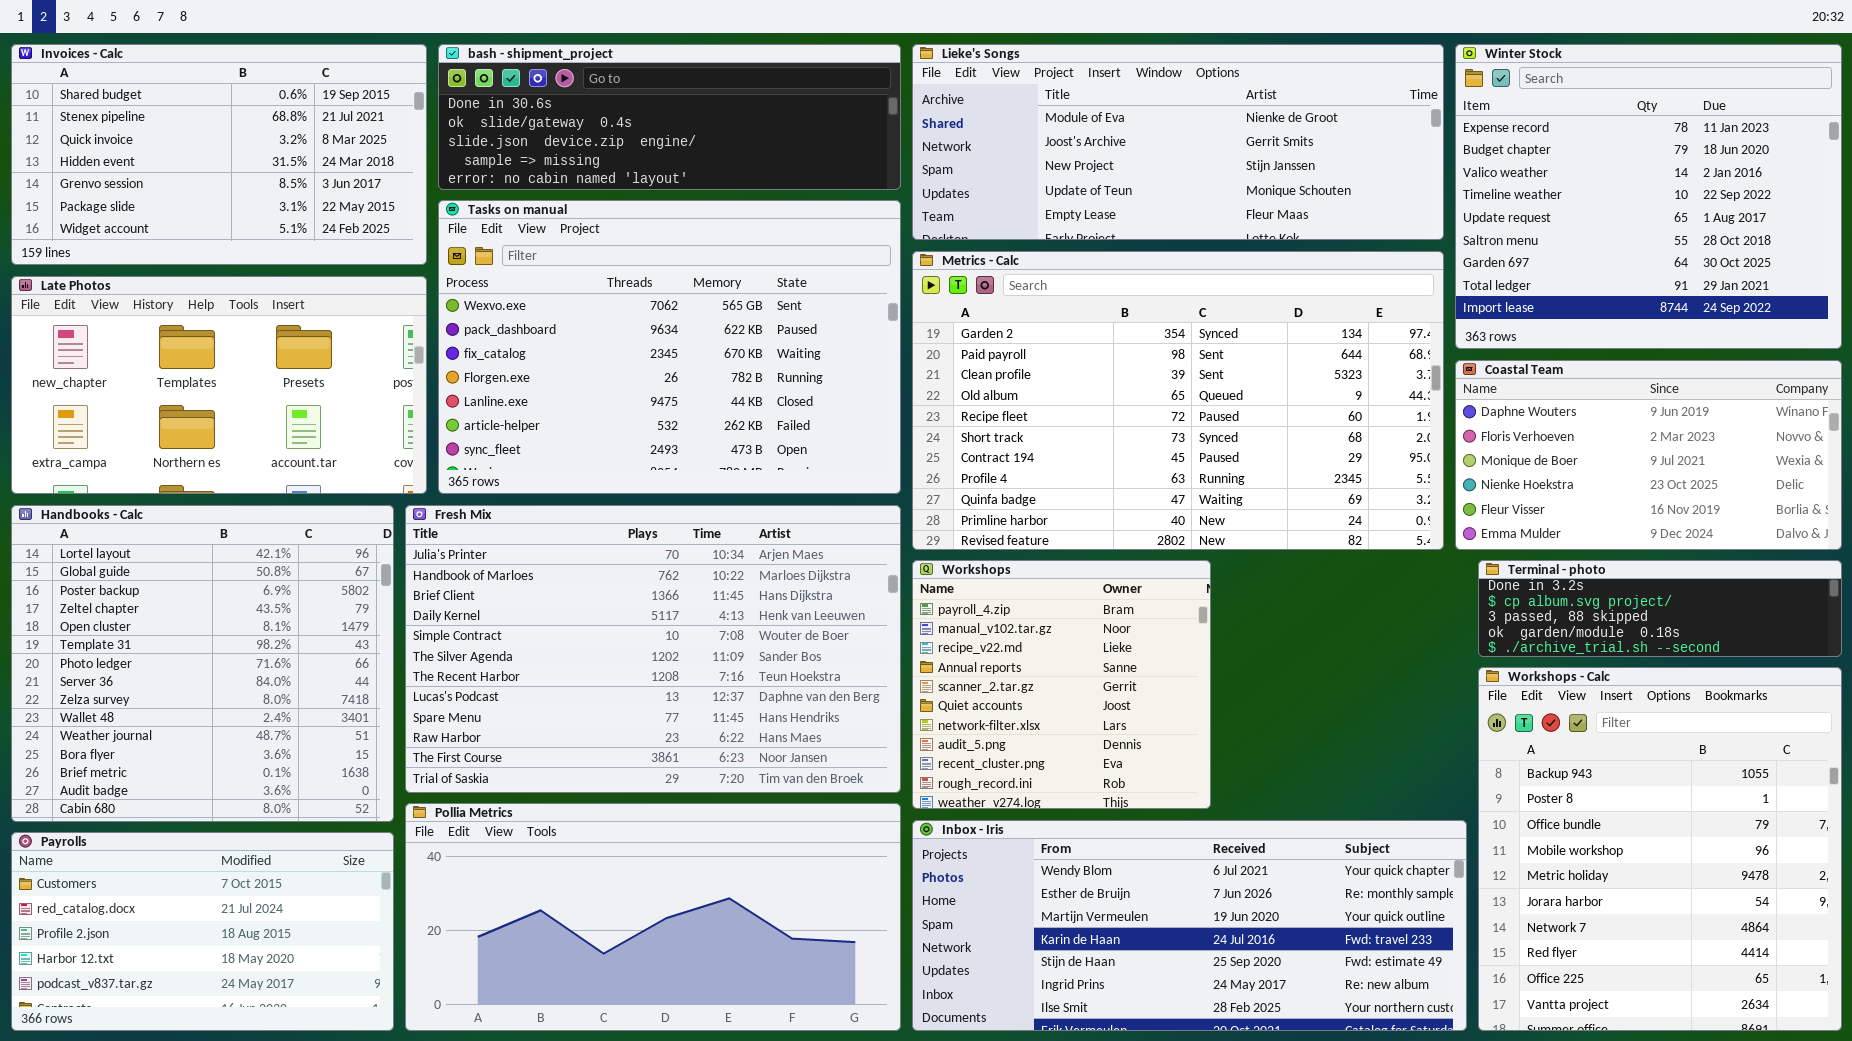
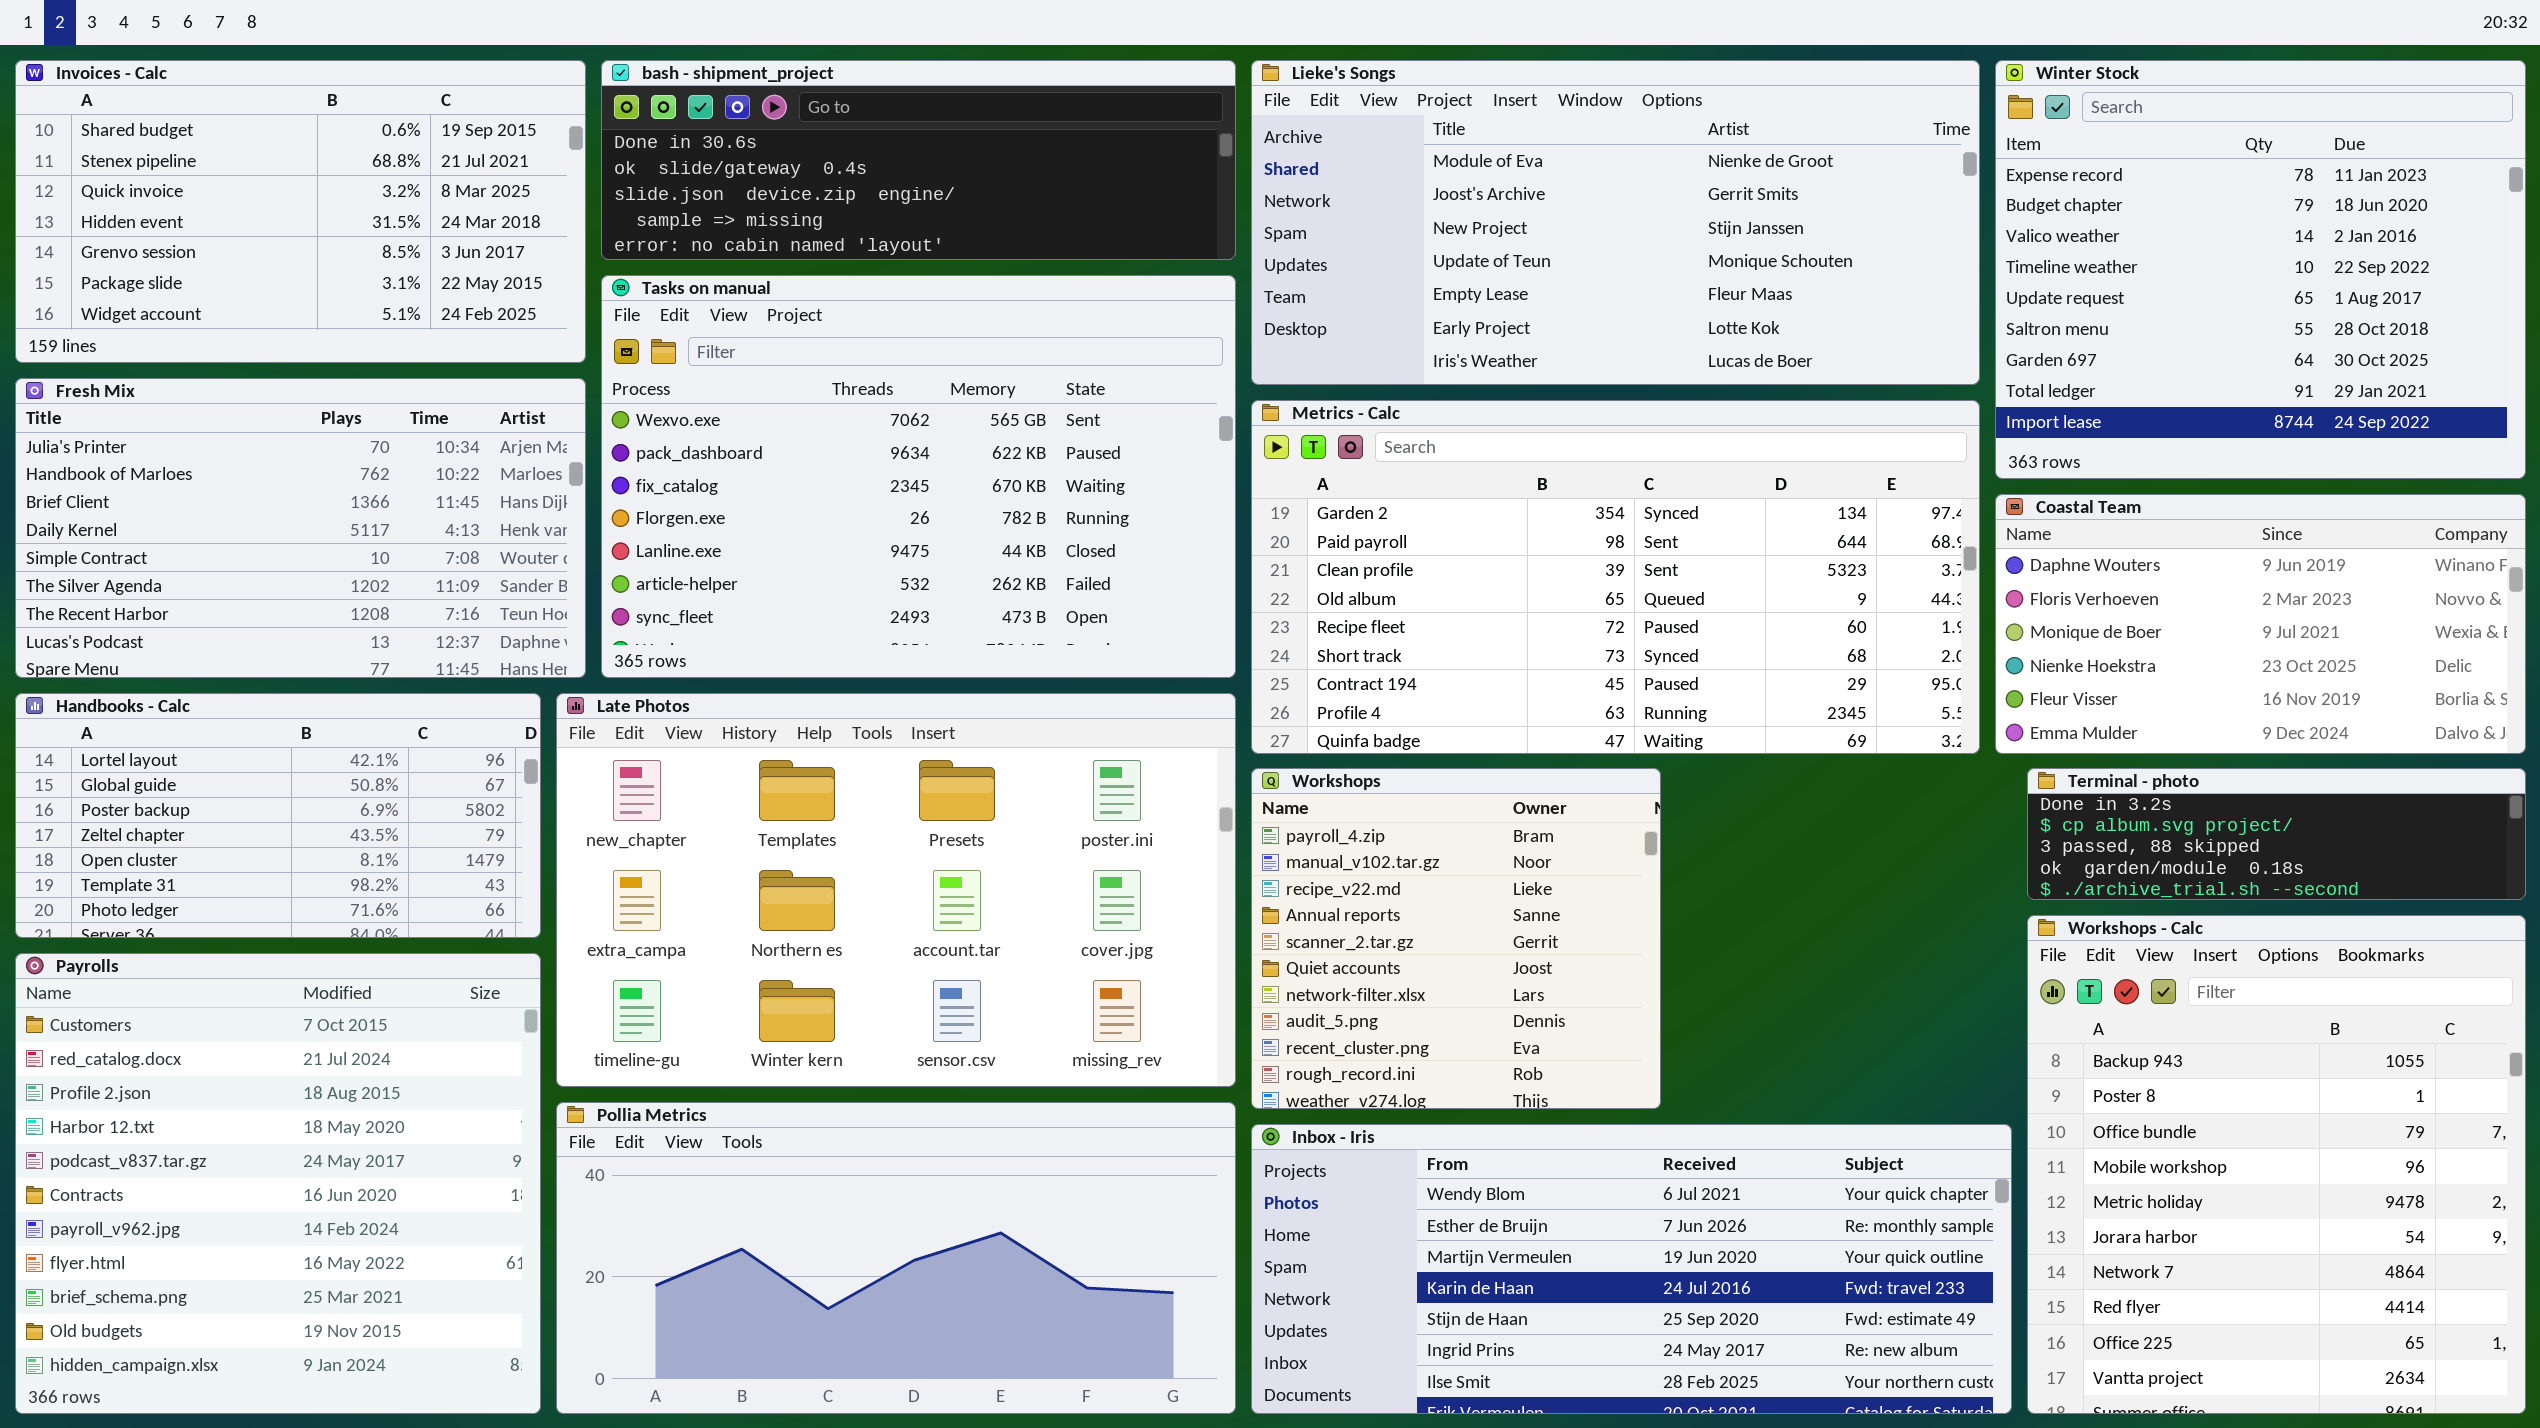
Lieke's Songs: [912,44,1444,240] -> [1251,60,1980,385], resized
Metrics - Calc: [912,251,1444,550] -> [1251,400,1980,754], resized
Late Photos: [11,276,427,494] -> [556,693,1236,1087], moved, resized
Handbooks - Calc: [11,505,394,822] -> [15,693,541,938], resized
Fresh Mix: [405,505,901,793] -> [15,378,586,678], moved, resized
Payrolls: [11,832,394,1031] -> [15,953,541,1414], resized

